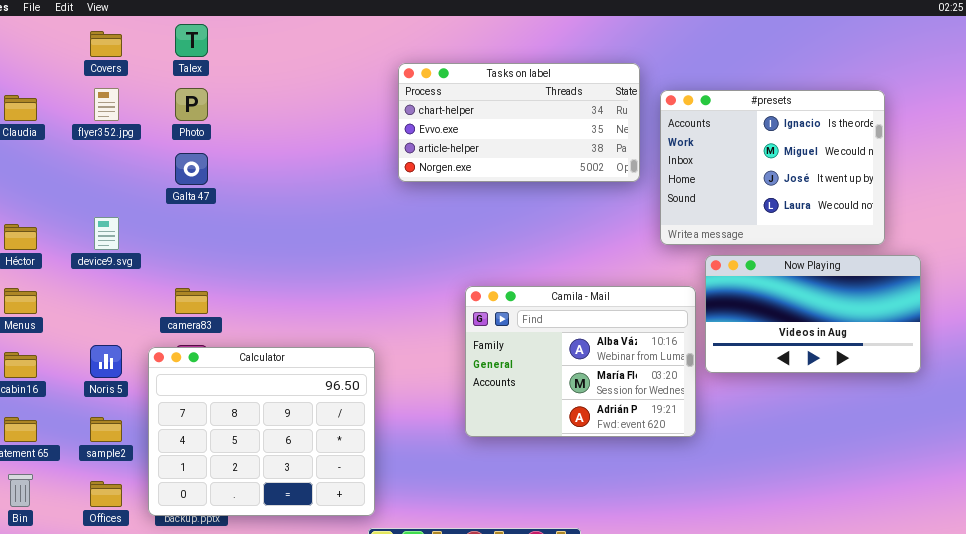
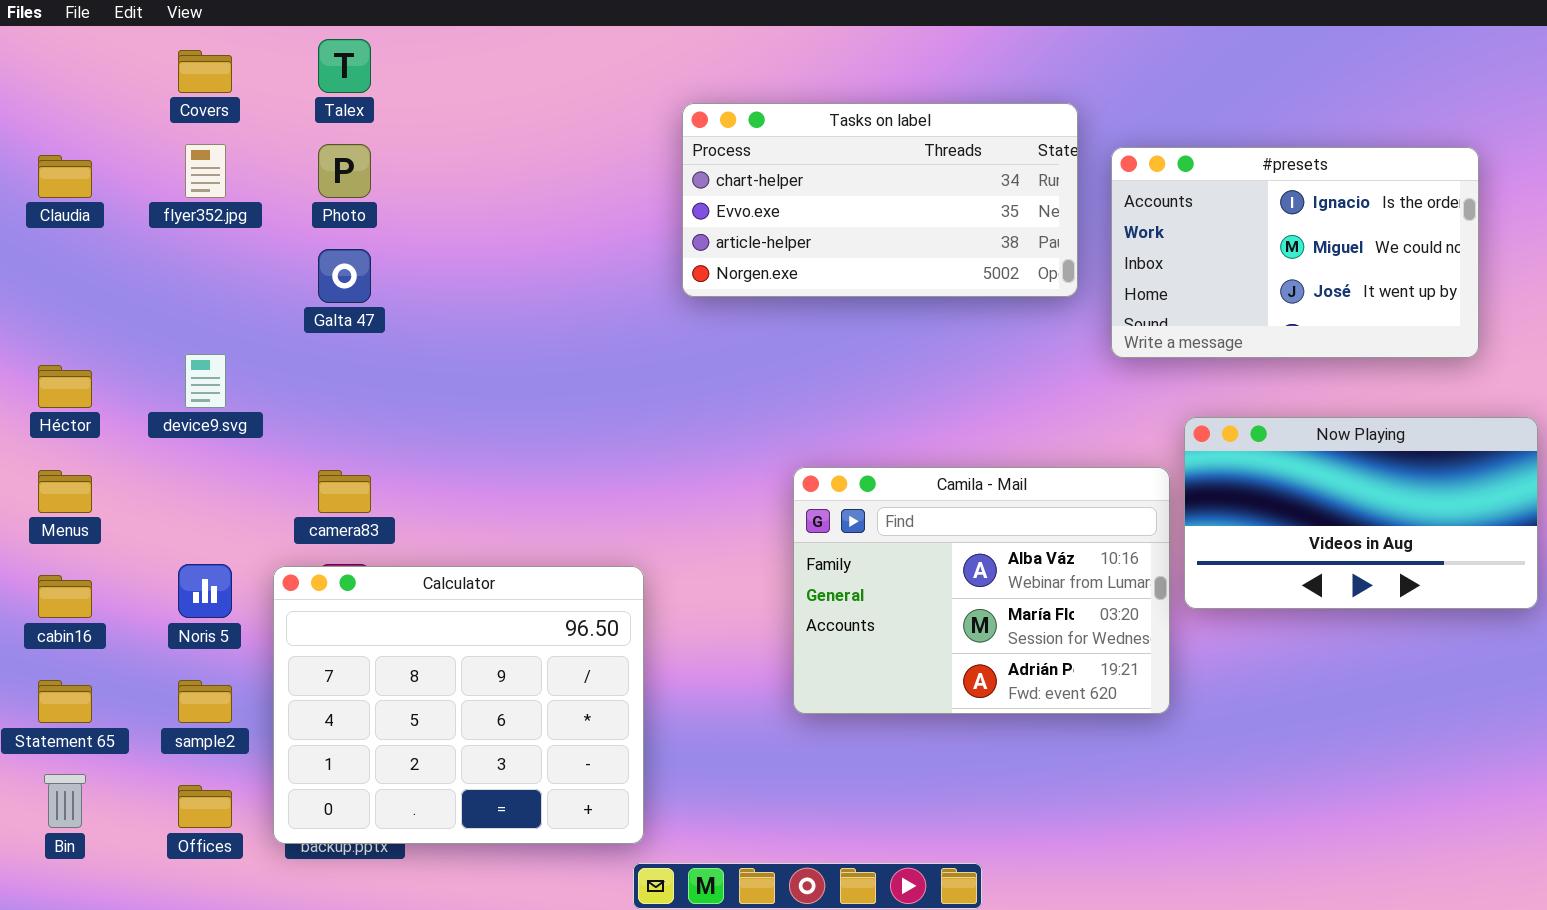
#presets: [660,90,885,245] -> [1111,147,1479,358], resized

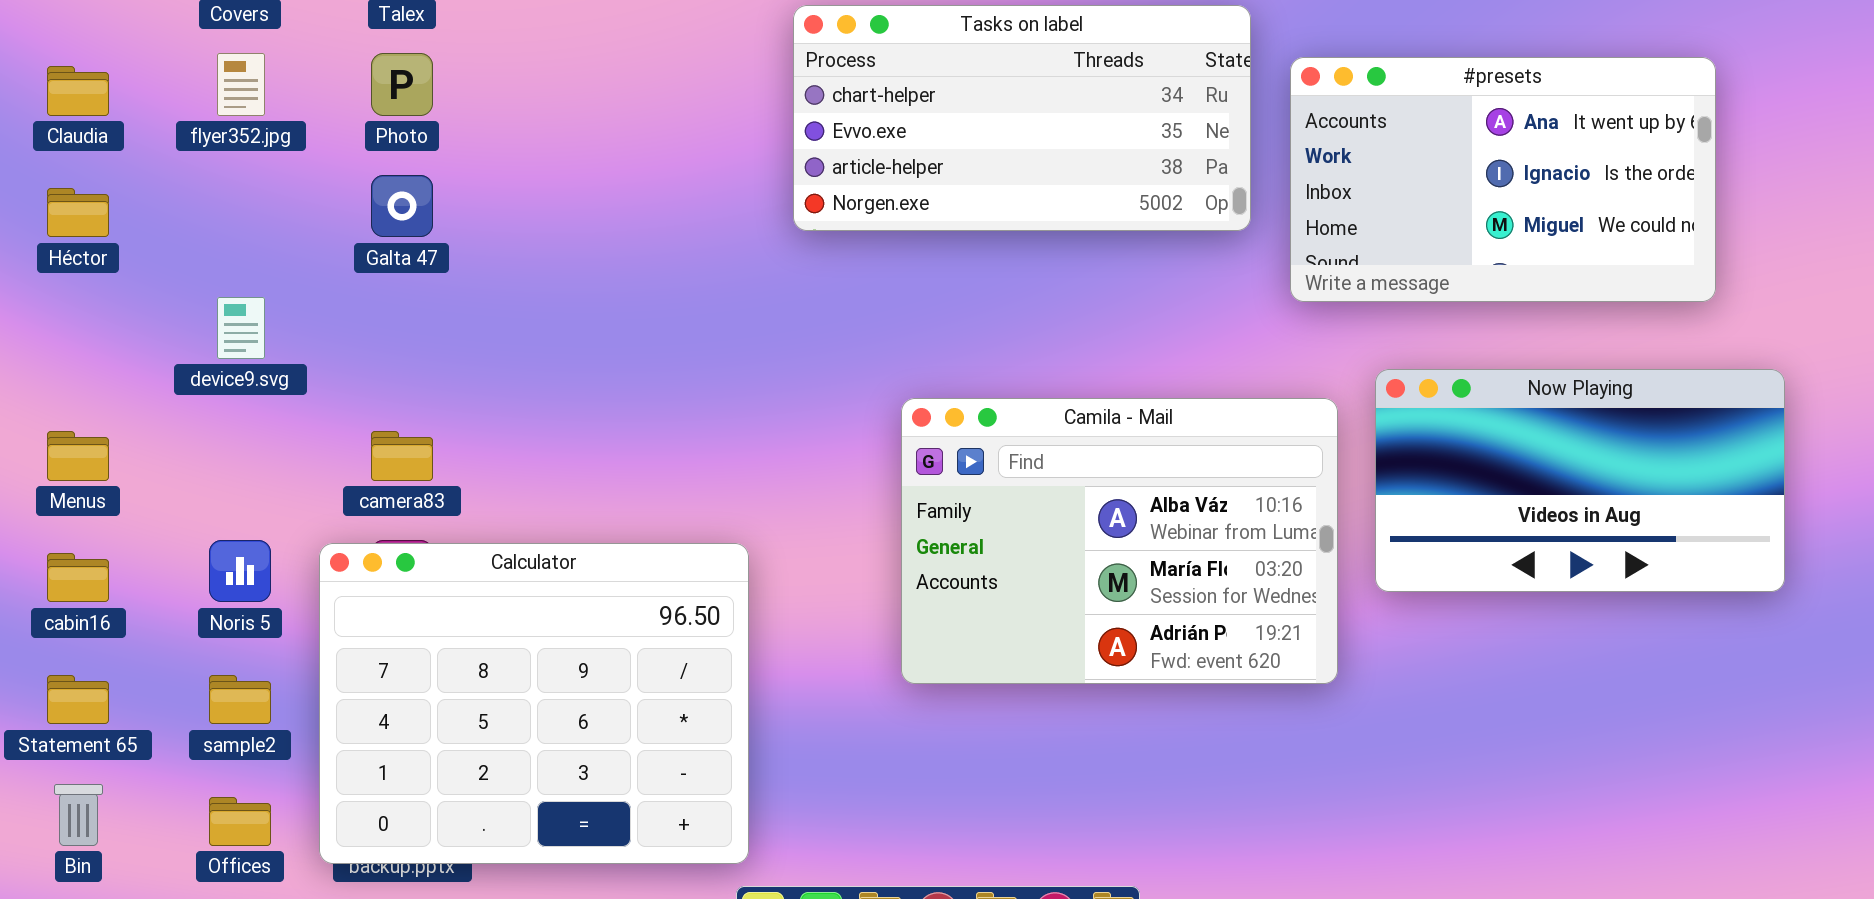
#presets: [1111,147,1479,358] -> [1290,57,1716,302], scrolled up 1 row
Héctor: [38,365,92,408] -> [47,188,109,237], moved
Camila - Mail: [793,467,1170,714] -> [901,398,1338,684], moved

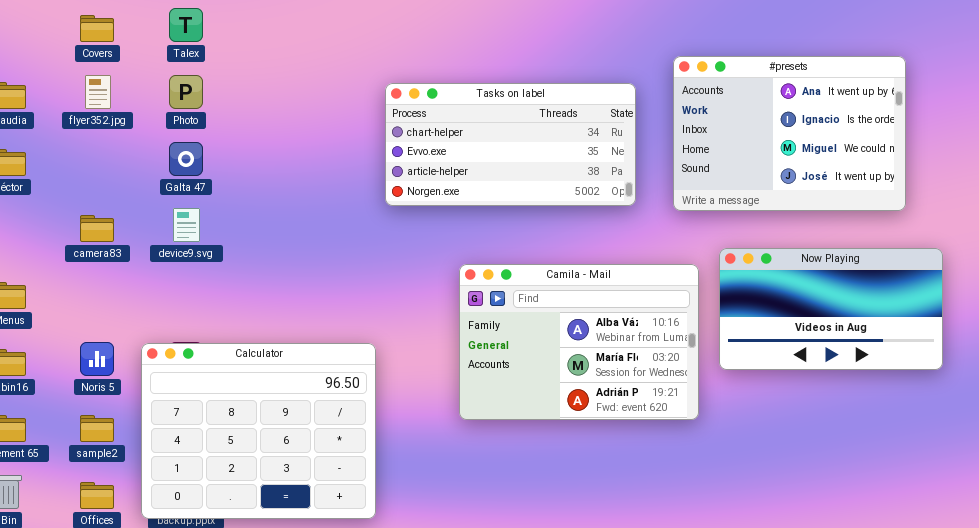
Tasks on label: [793,5,1251,231] -> [385,83,636,206], moved
#presets: [1290,57,1716,302] -> [673,56,906,211], resized
device9.svg: [217,297,265,359] -> [173,208,200,242], moved
camera83: [371,431,433,481] -> [80,215,114,242], moved

